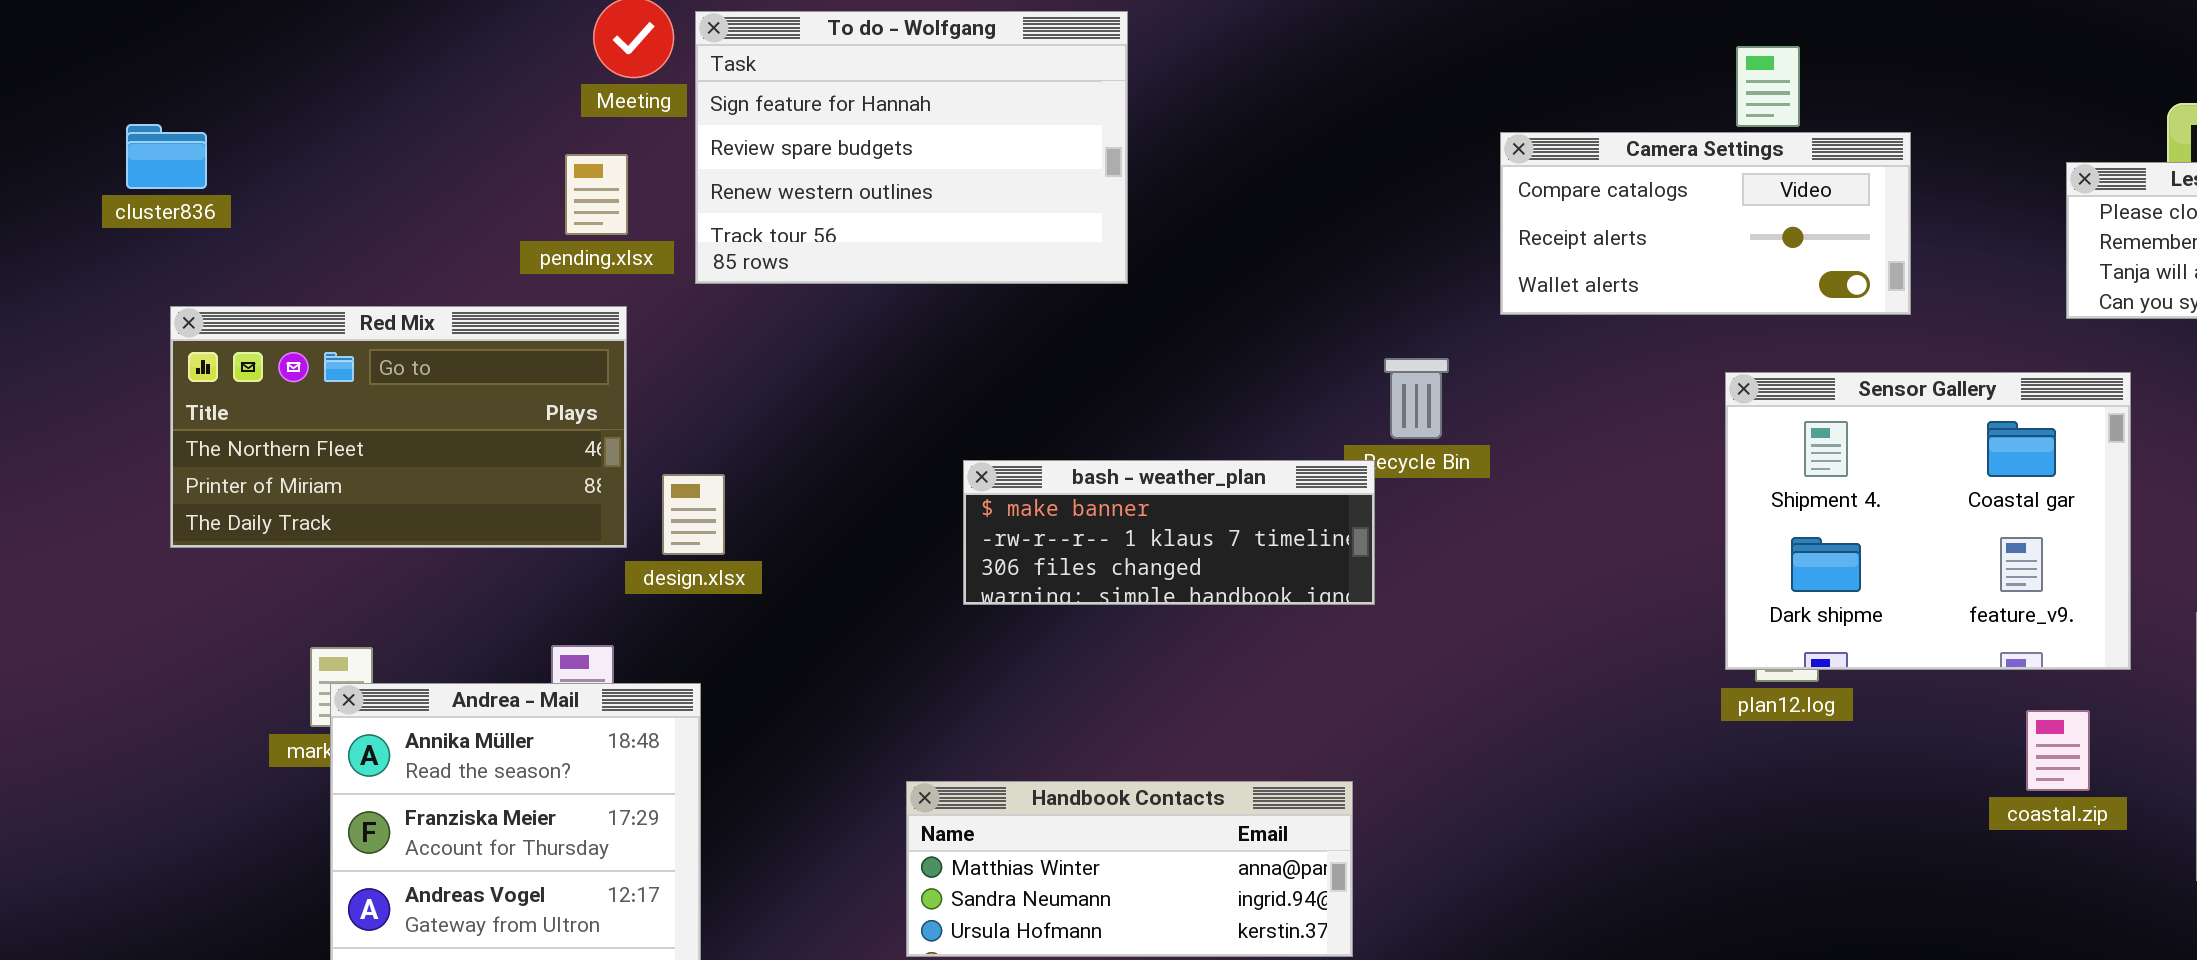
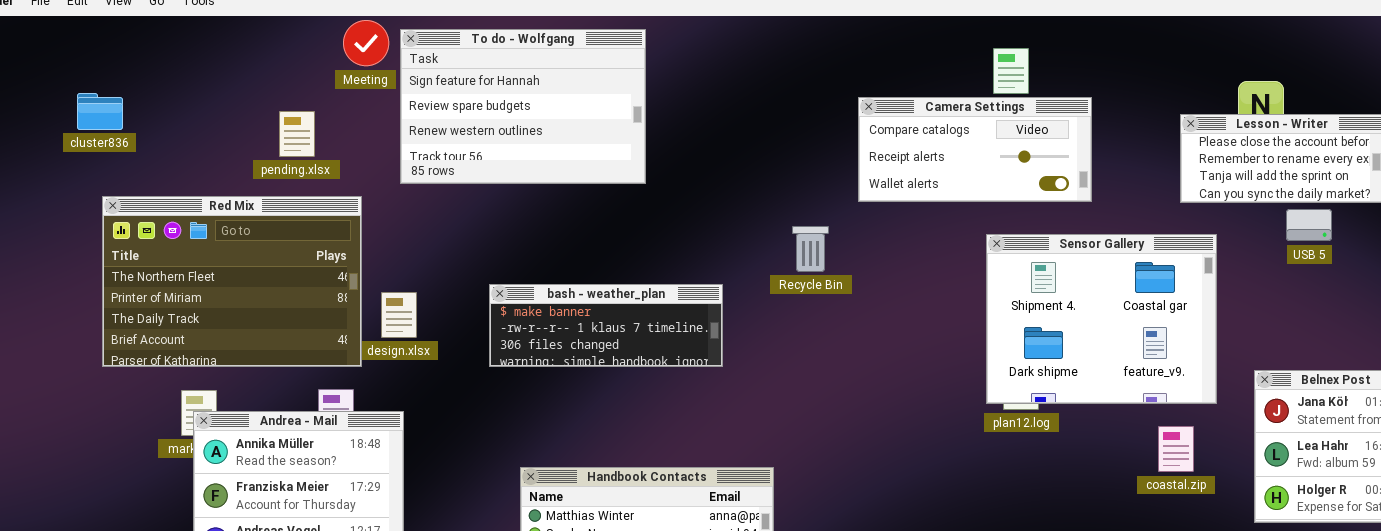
pending.xlsx: [565,154,628,235] -> [279,111,315,157], moved
Red Mix: [170,306,627,548] -> [102,196,362,367], resized
bash - weather_plan: [963,460,1375,605] -> [489,284,723,367], moved

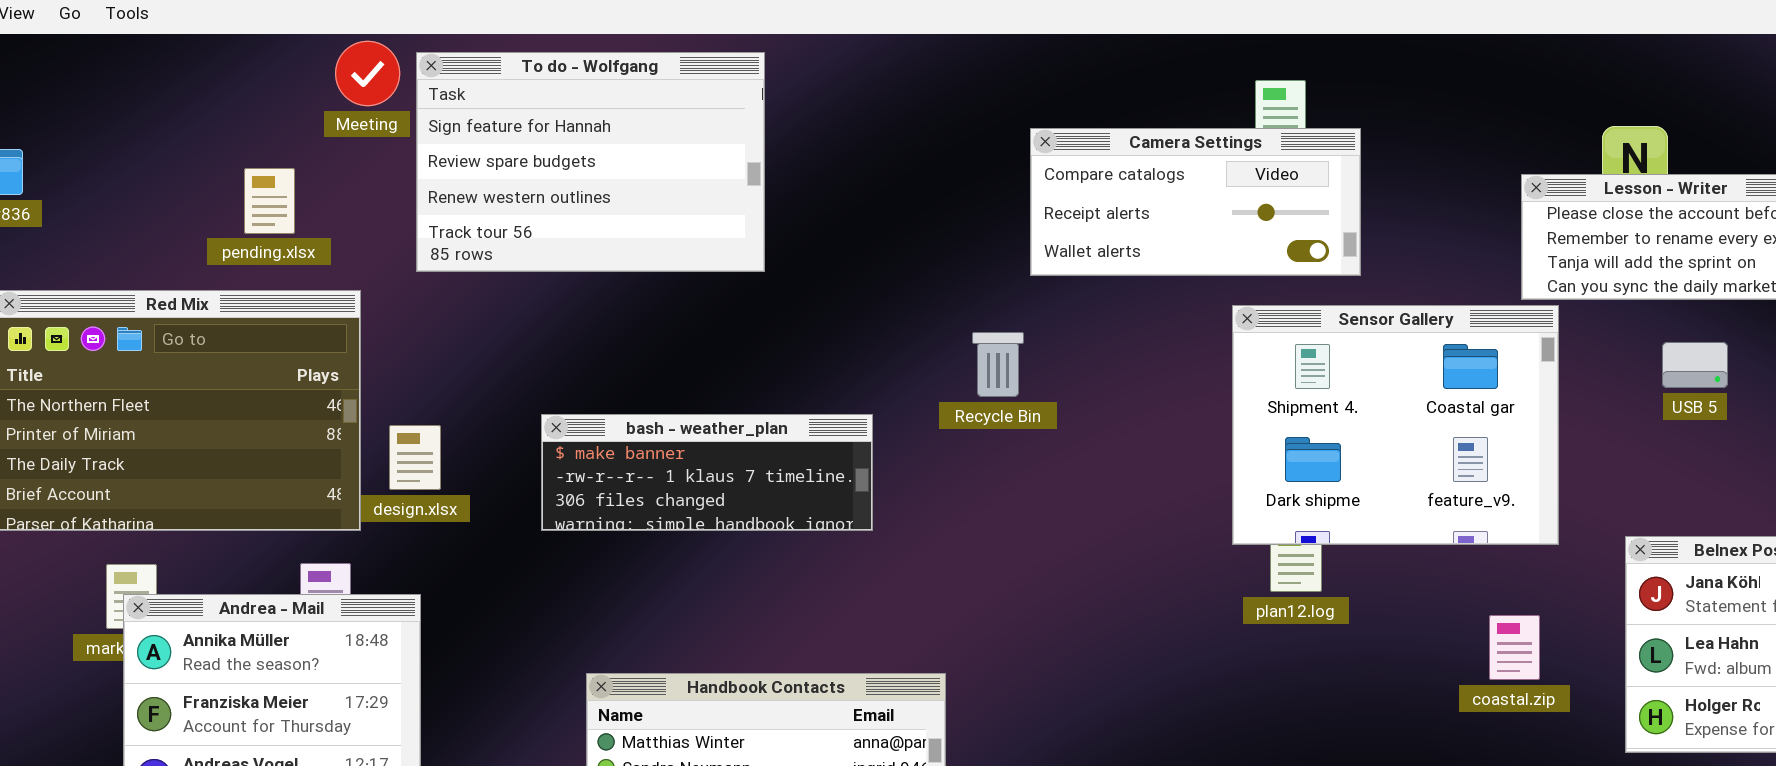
Camera Settings: [858,97,1092,202] -> [1030,128,1361,276], moved
USB 5: [1286,209,1332,241] -> [1662,342,1728,388], moved
Sensor Gallery: [986,234,1217,404] -> [1232,305,1559,545], moved

